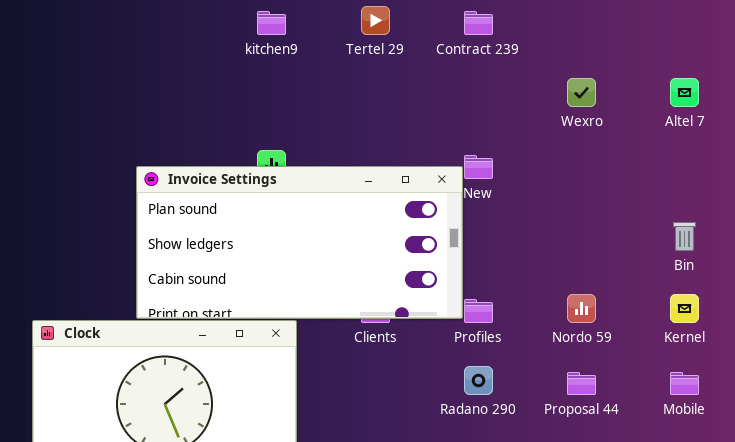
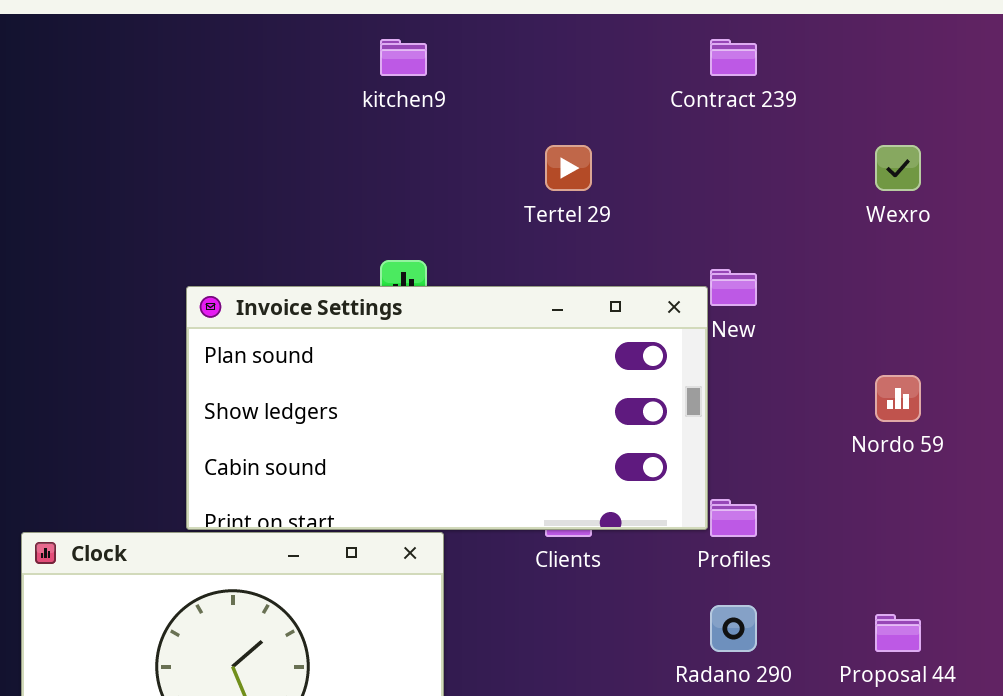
Tertel 29: [361,6,390,35] -> [545,145,592,191], moved
Nordo 59: [567,294,596,323] -> [875,375,921,422], moved

